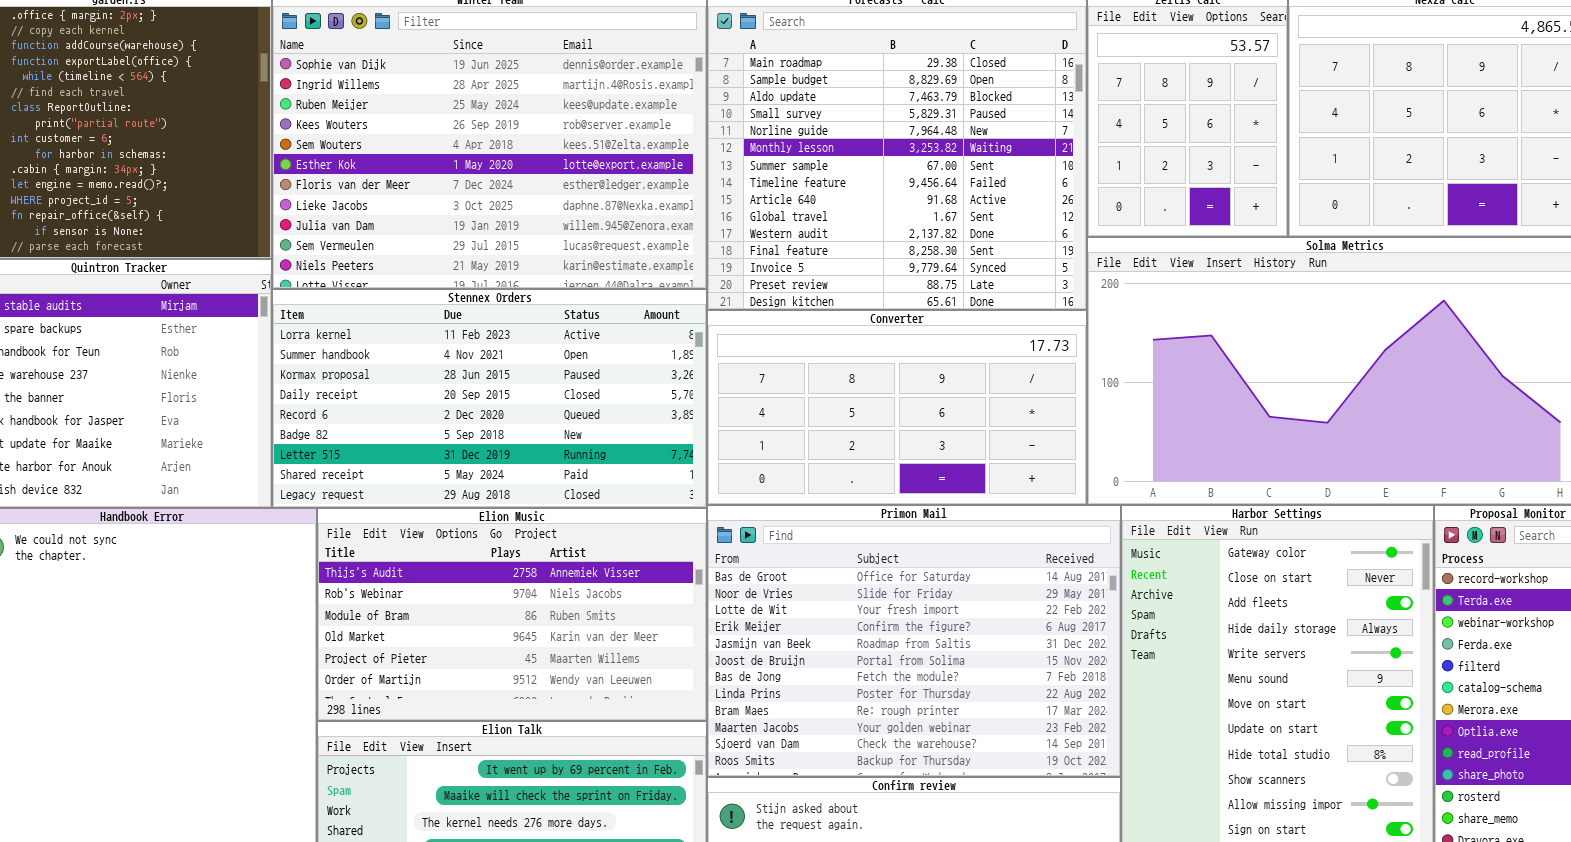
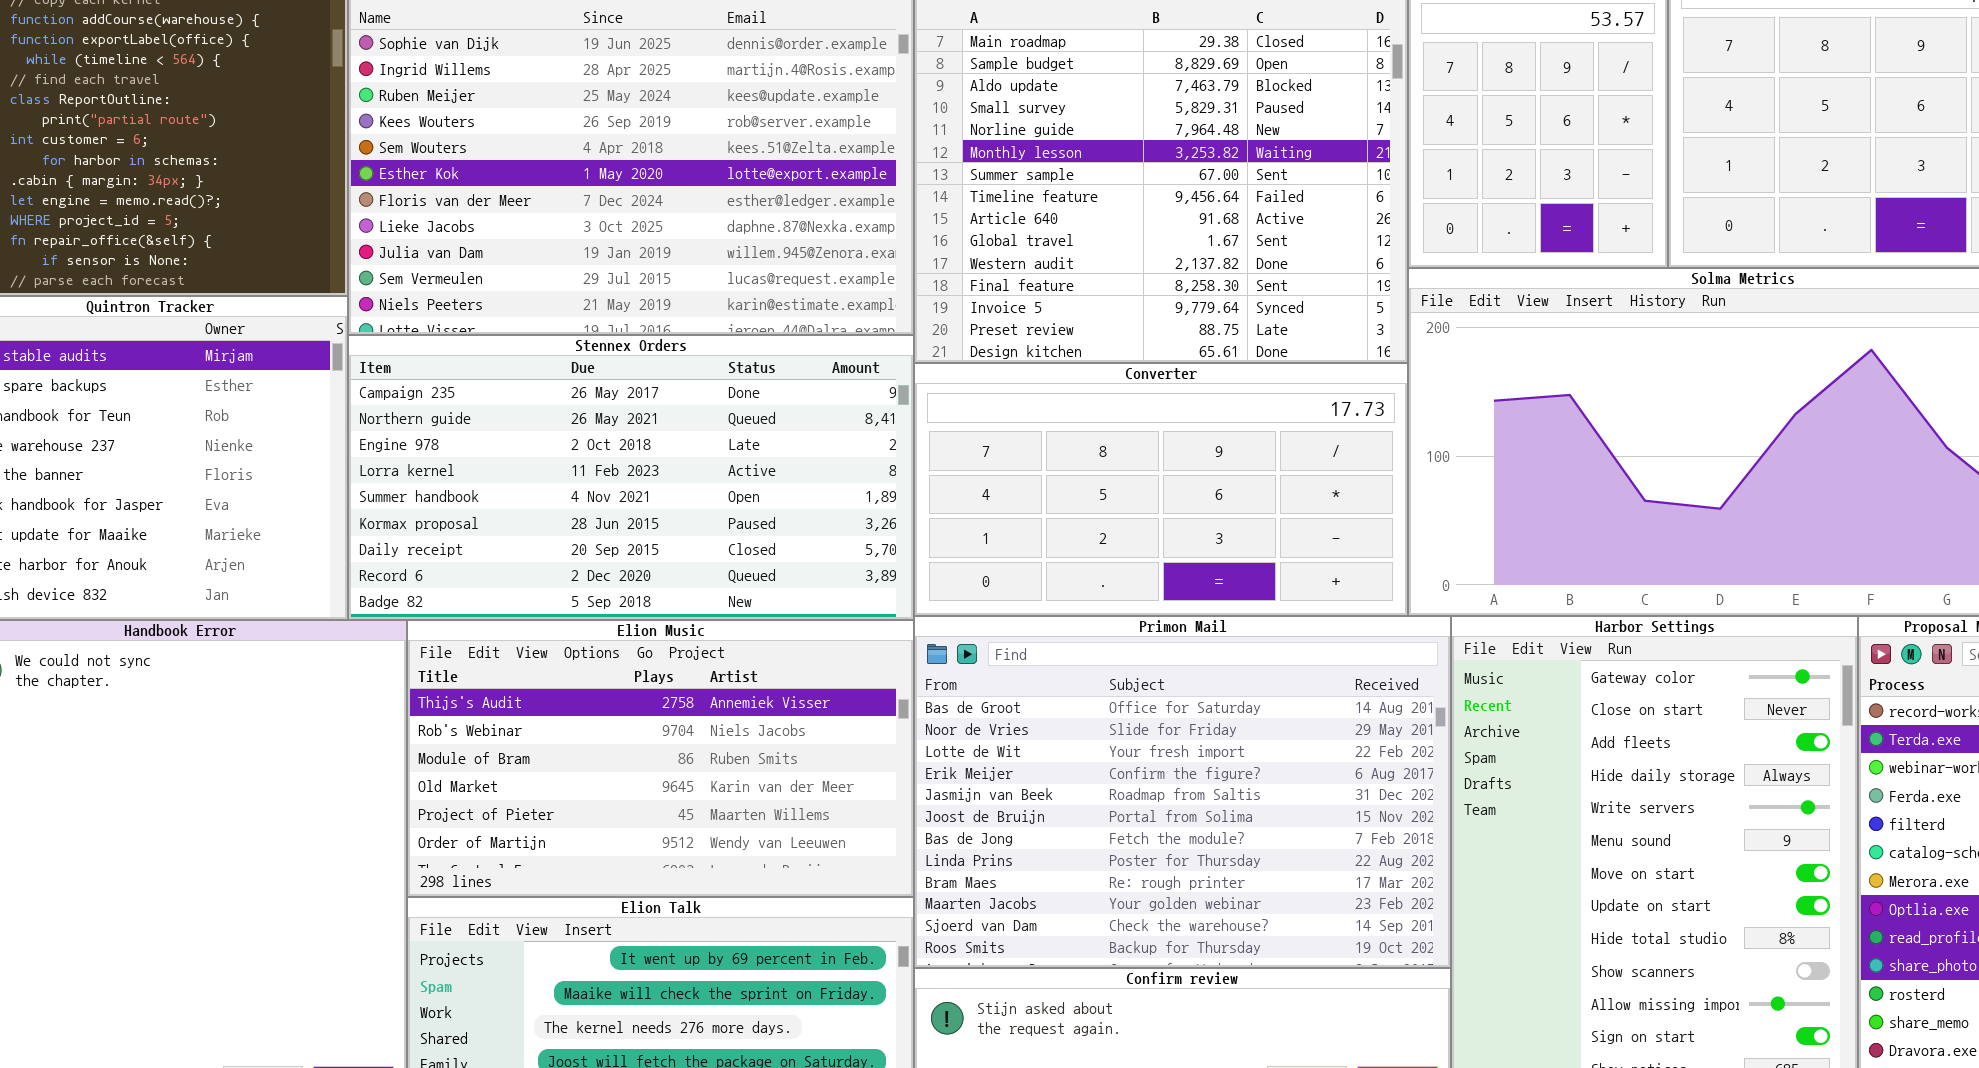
Stennex Orders: [272,289,707,508] -> [348,335,914,620], scrolled up 3 rows

